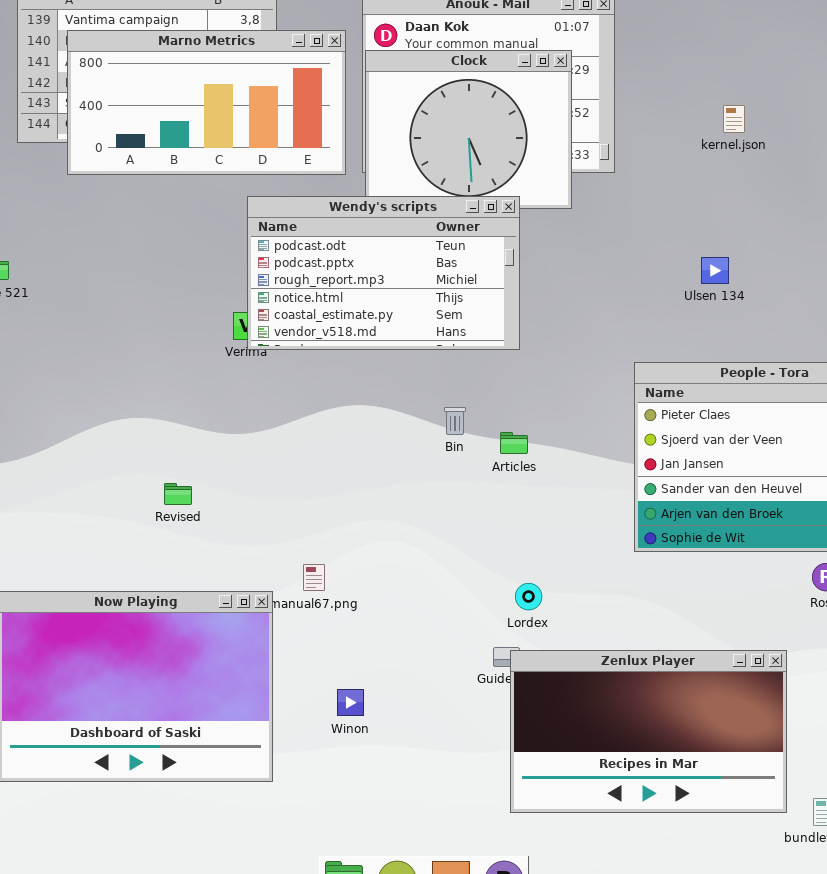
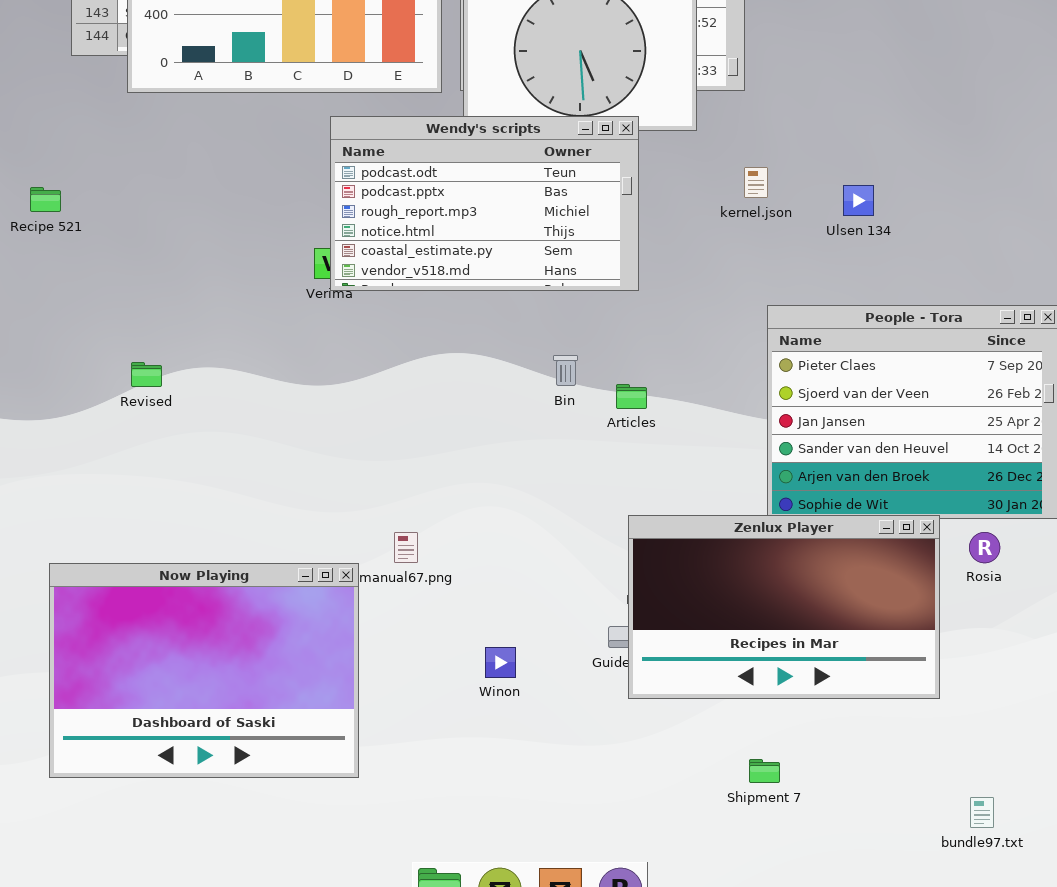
kernel.json: [723,105,745,133] -> [744,167,768,198], moved
Revised: [164,483,192,505] -> [131,362,162,387], moved
Zenlux Player: [510,650,787,813] -> [628,515,940,699], moved
Winon: [337,689,364,716] -> [485,647,516,678], moved

